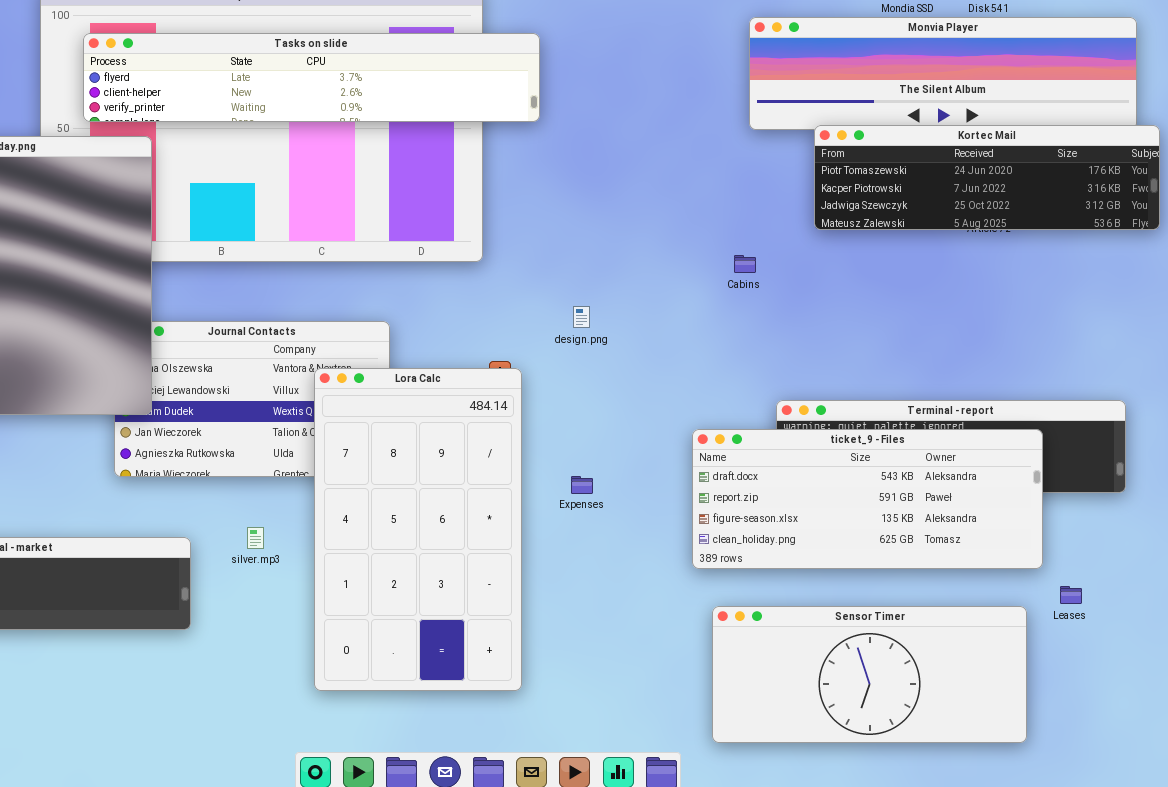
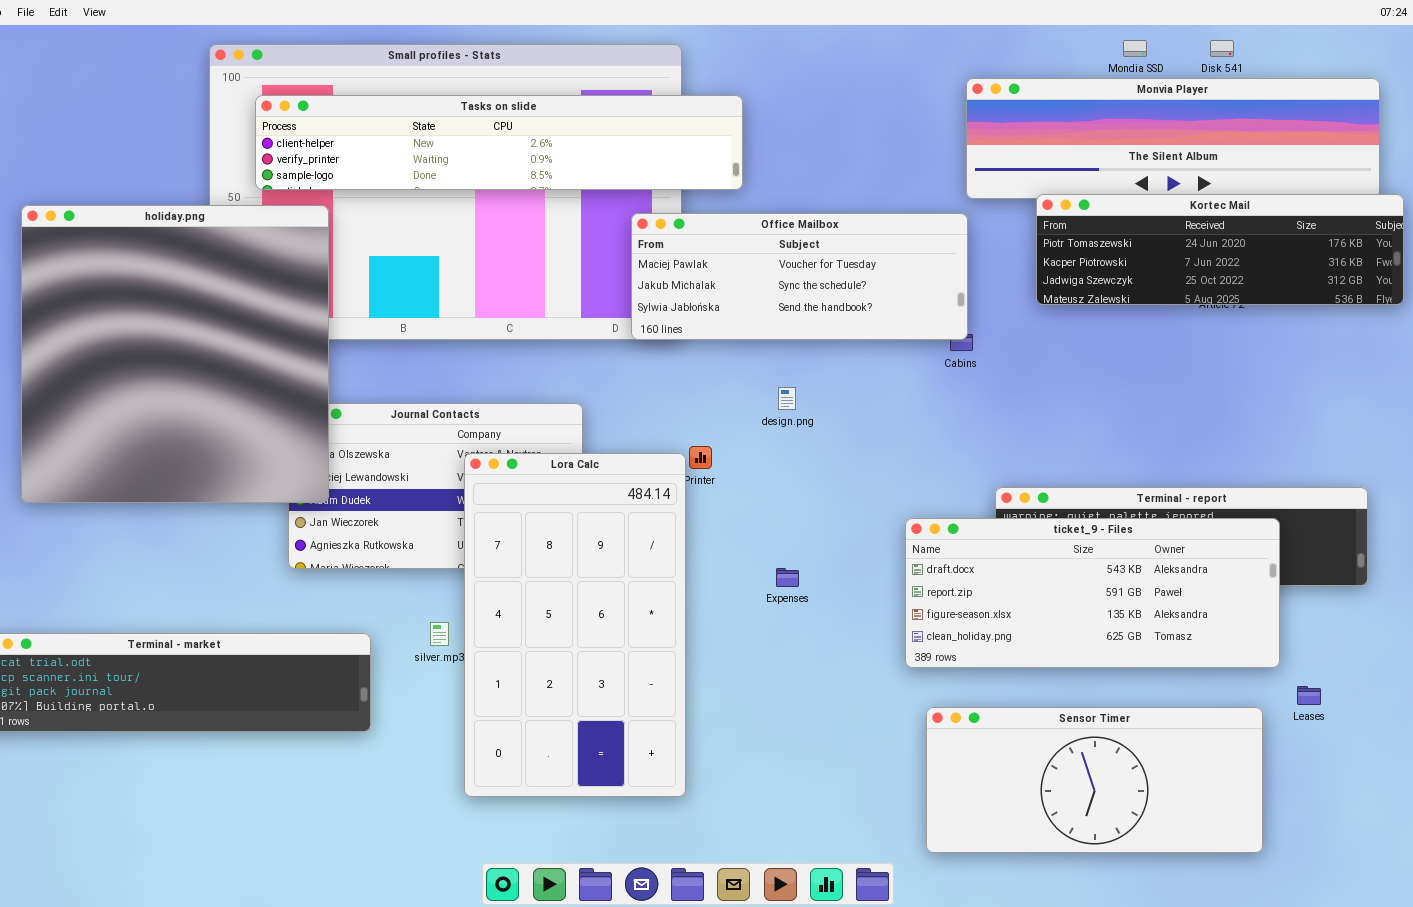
Tasks on slide: [83,33,540,122] -> [255,95,743,190], scrolled down 1 row
Office Mailbox: none -> [631,213,968,340], opened
Lora Calc: [314,368,522,691] -> [464,453,686,797], moved

